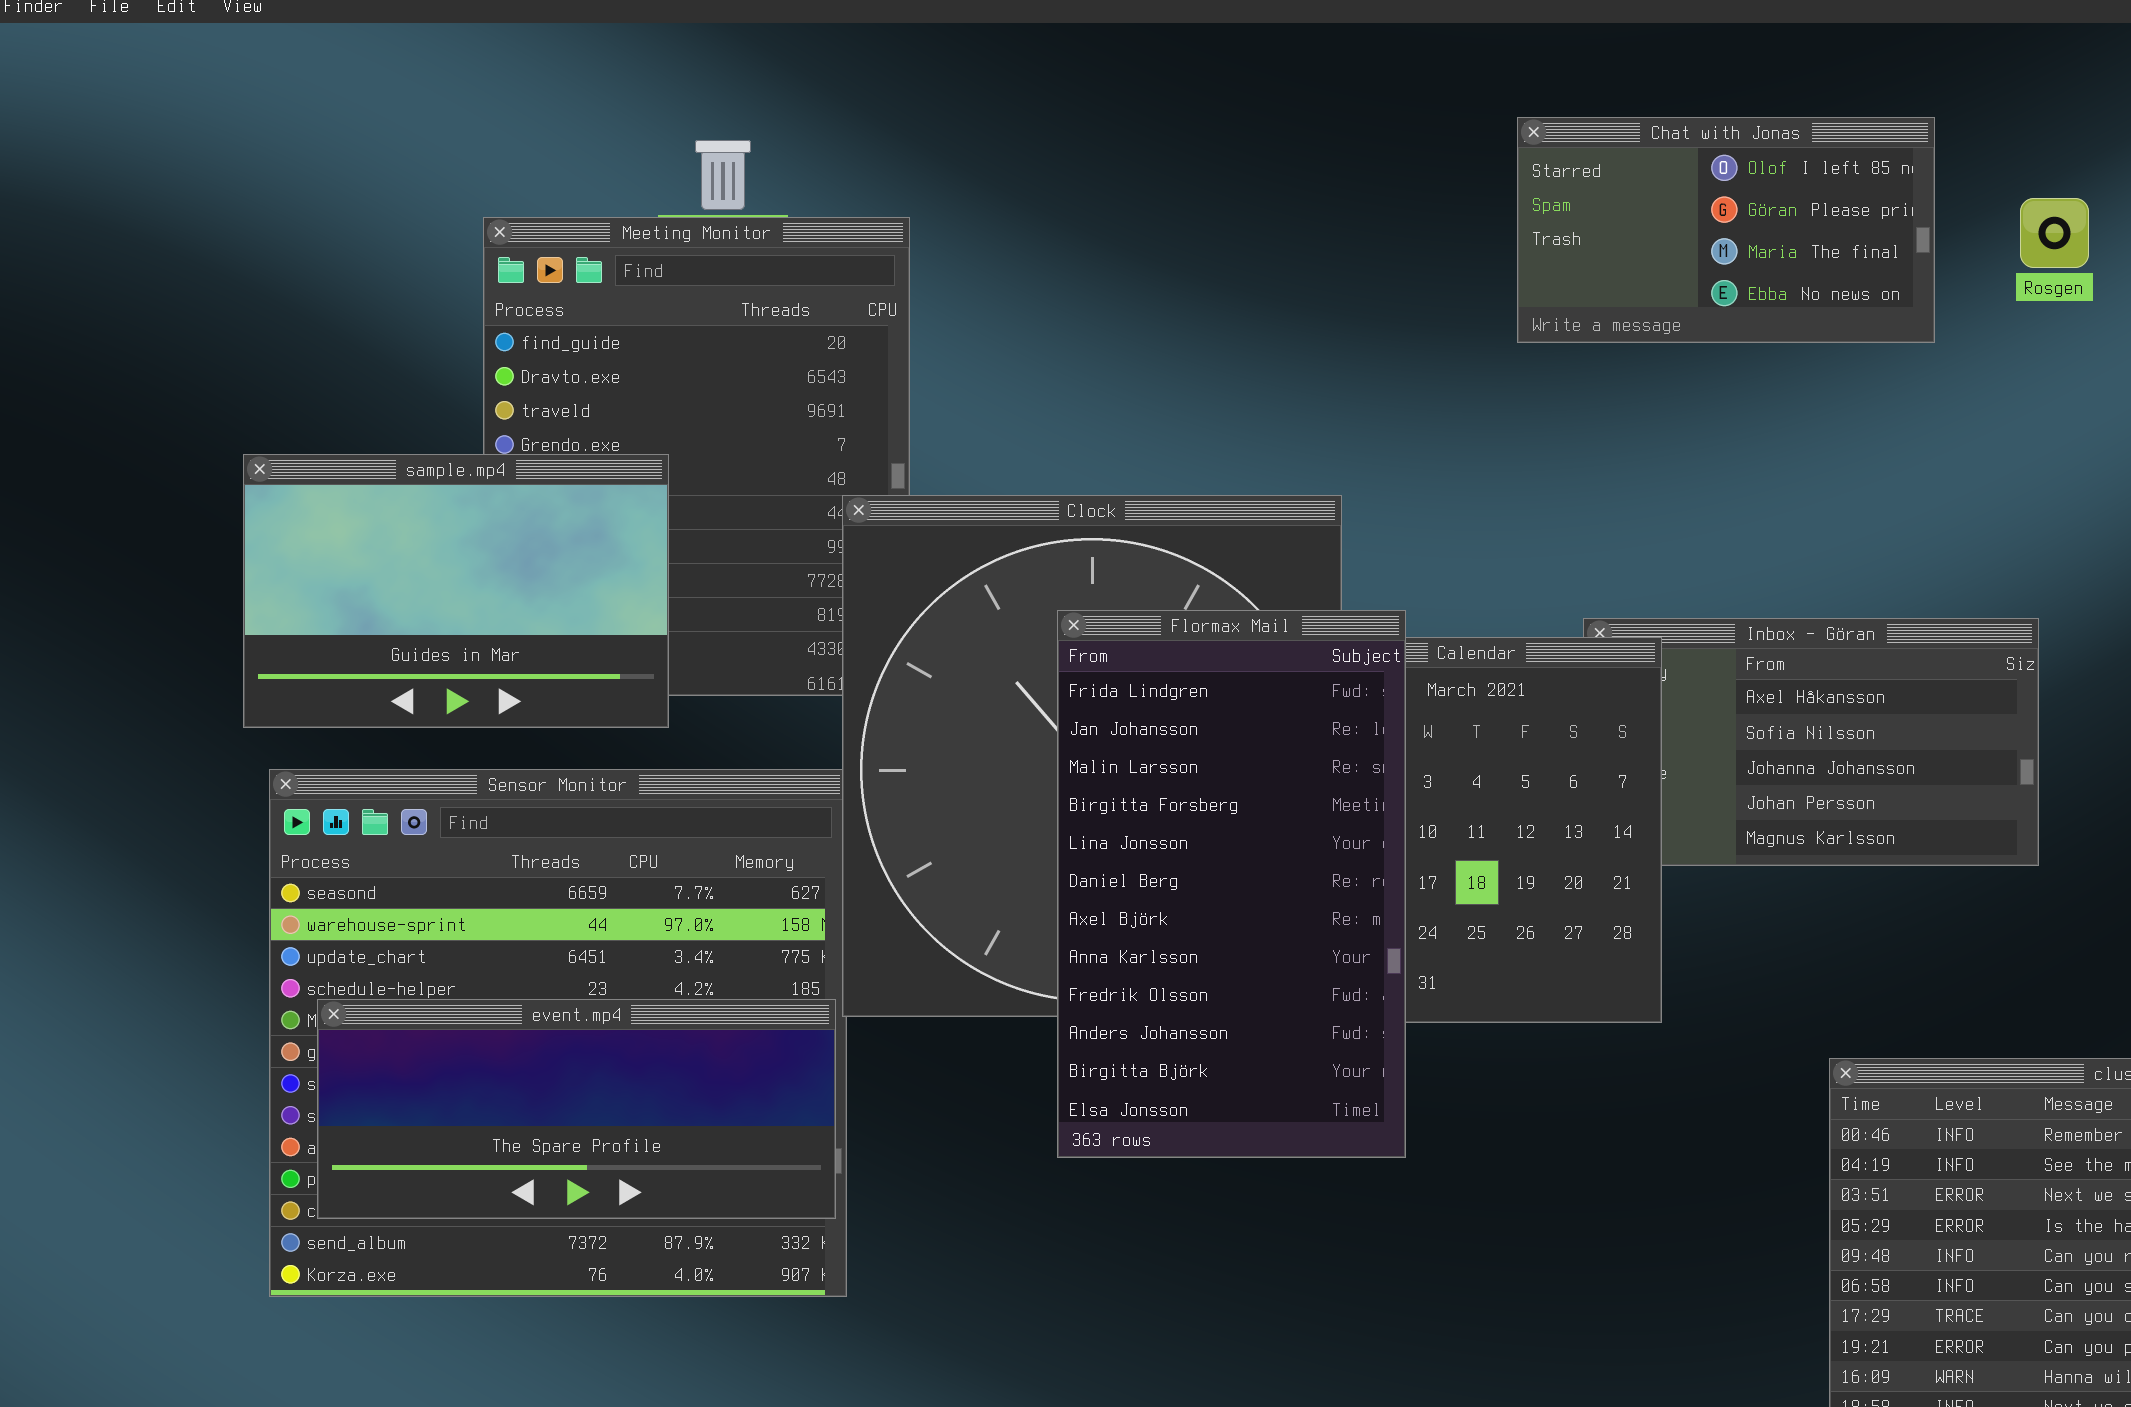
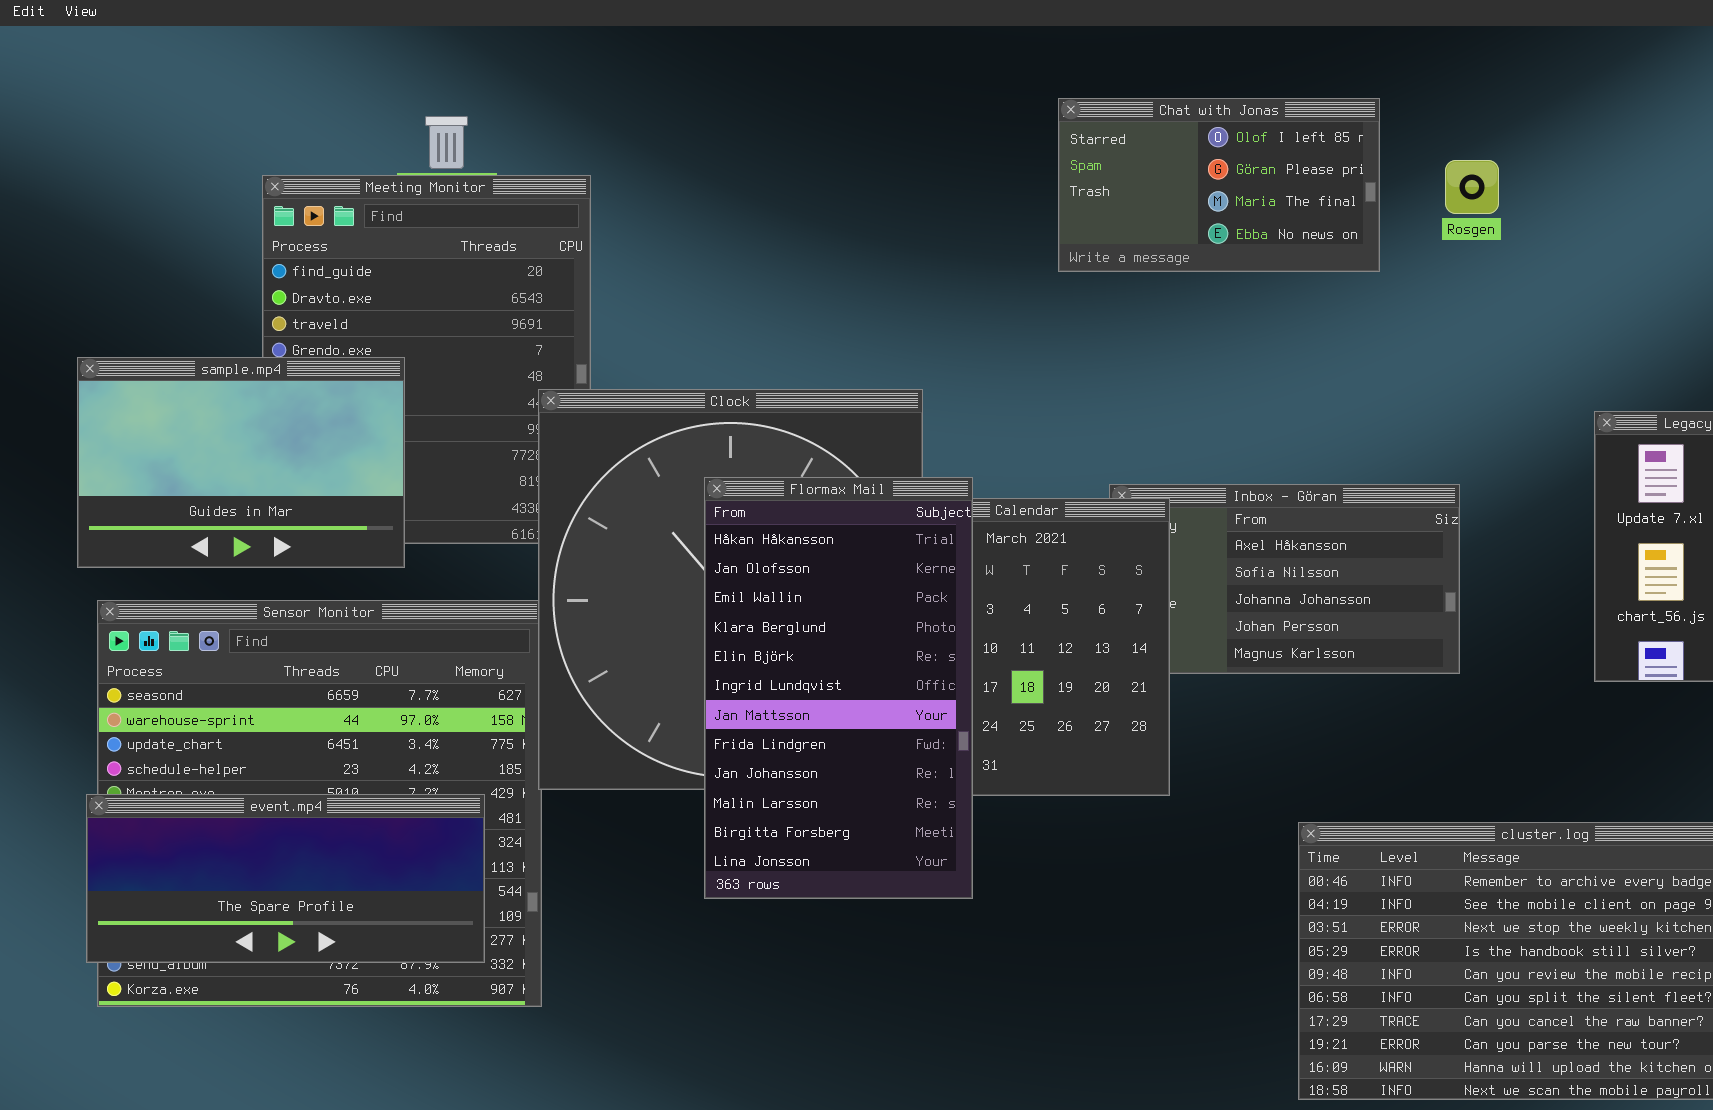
Flormax Mail: [1057,610,1406,1158] -> [704,477,973,899], scrolled up 7 rows
event.mp4: [317,999,836,1219] -> [86,794,485,963], moved

